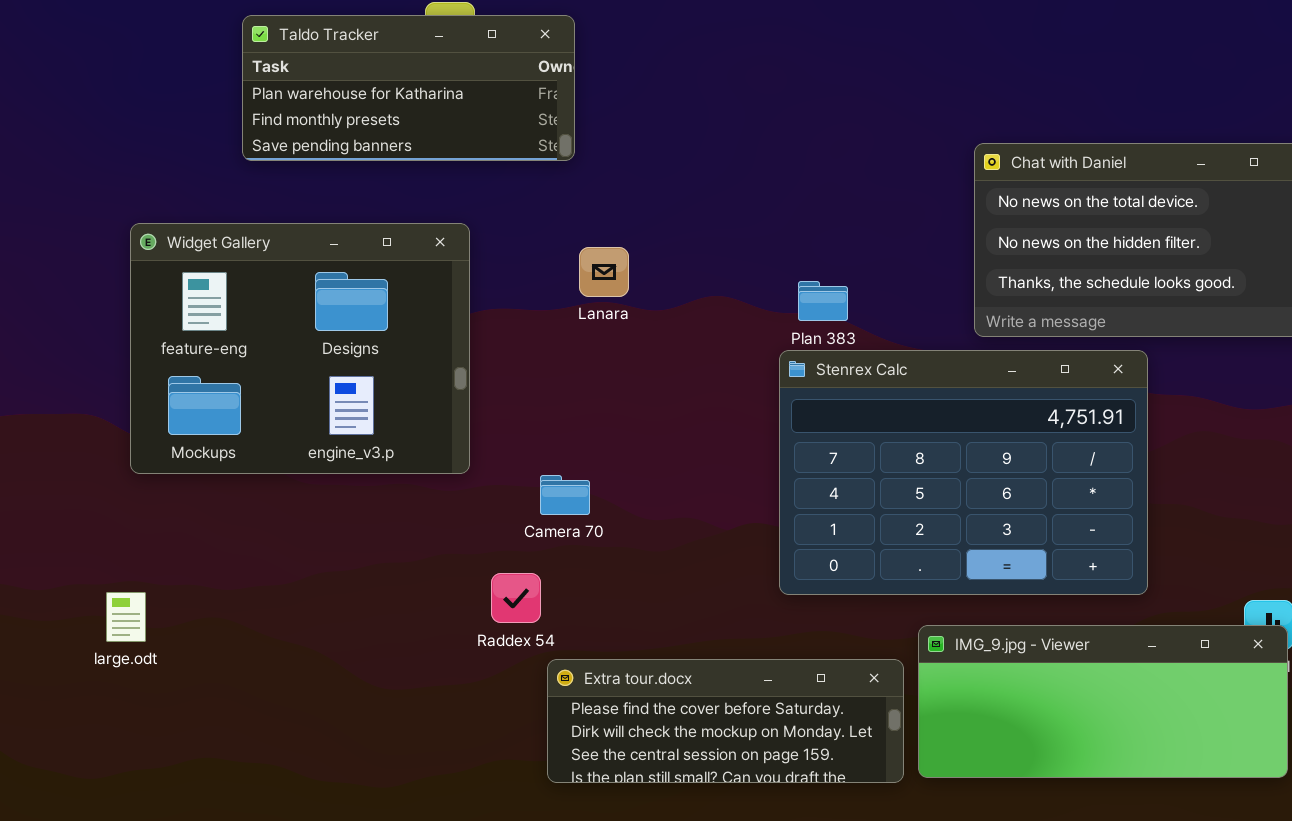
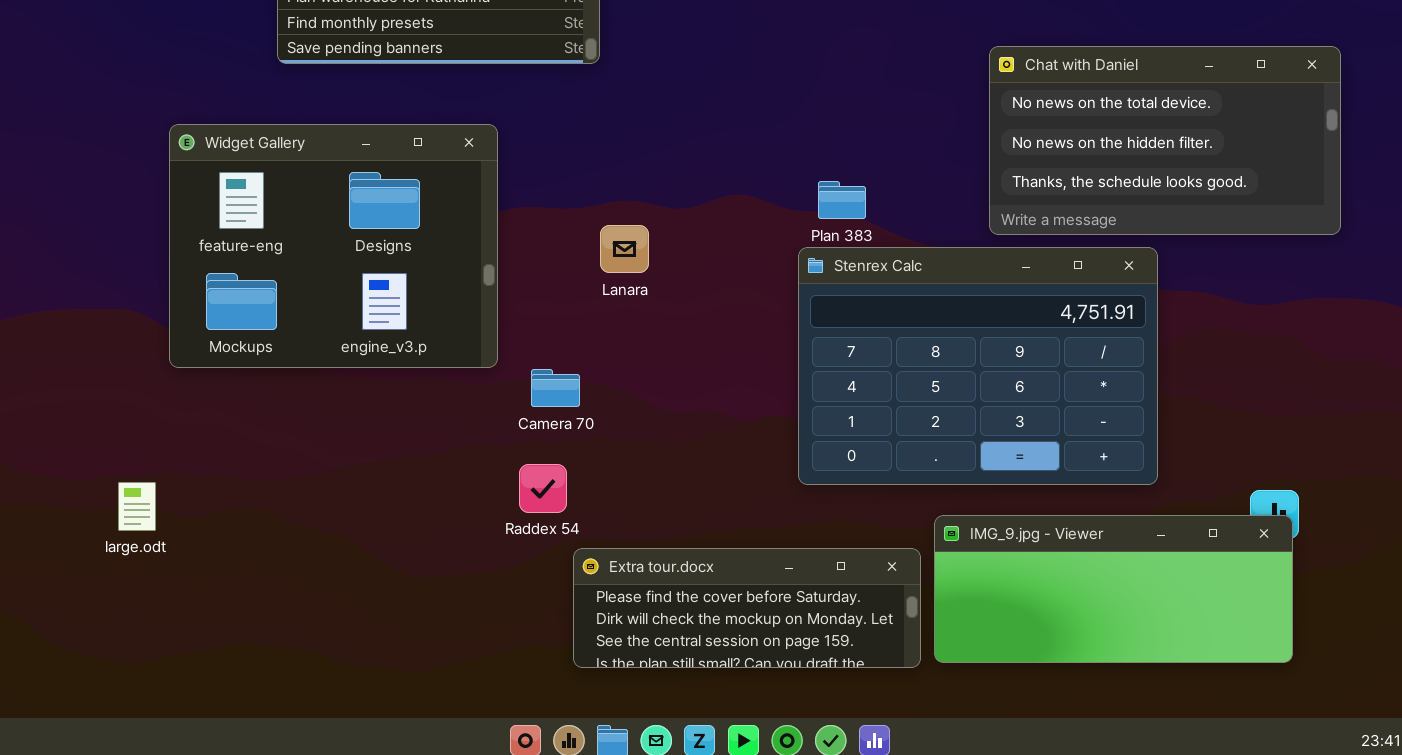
Lanara: [579,247,629,297] -> [600,225,649,273], moved
Camera 70: [540,475,590,515] -> [531,369,580,407], moved
large.odt: [106,592,146,642] -> [118,482,156,531], moved

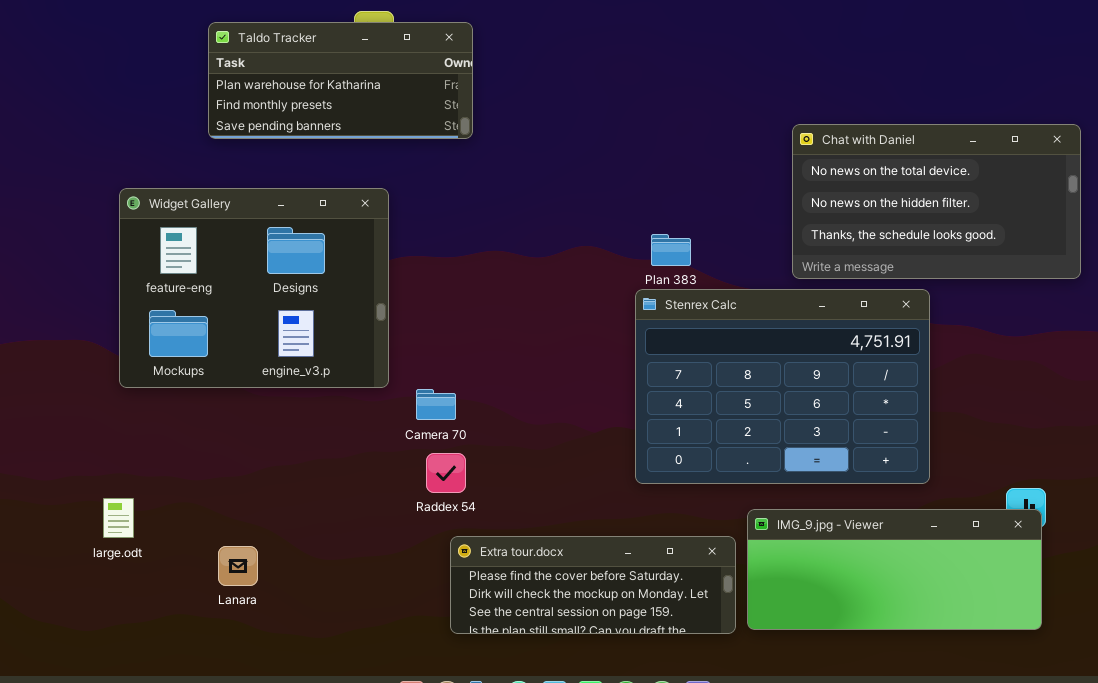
Lanara: [600,225,649,273] -> [218,546,258,586], moved
Raddex 54: [519,464,567,513] -> [426,453,466,493], moved
large.odt: [118,482,156,531] -> [103,498,134,538], moved

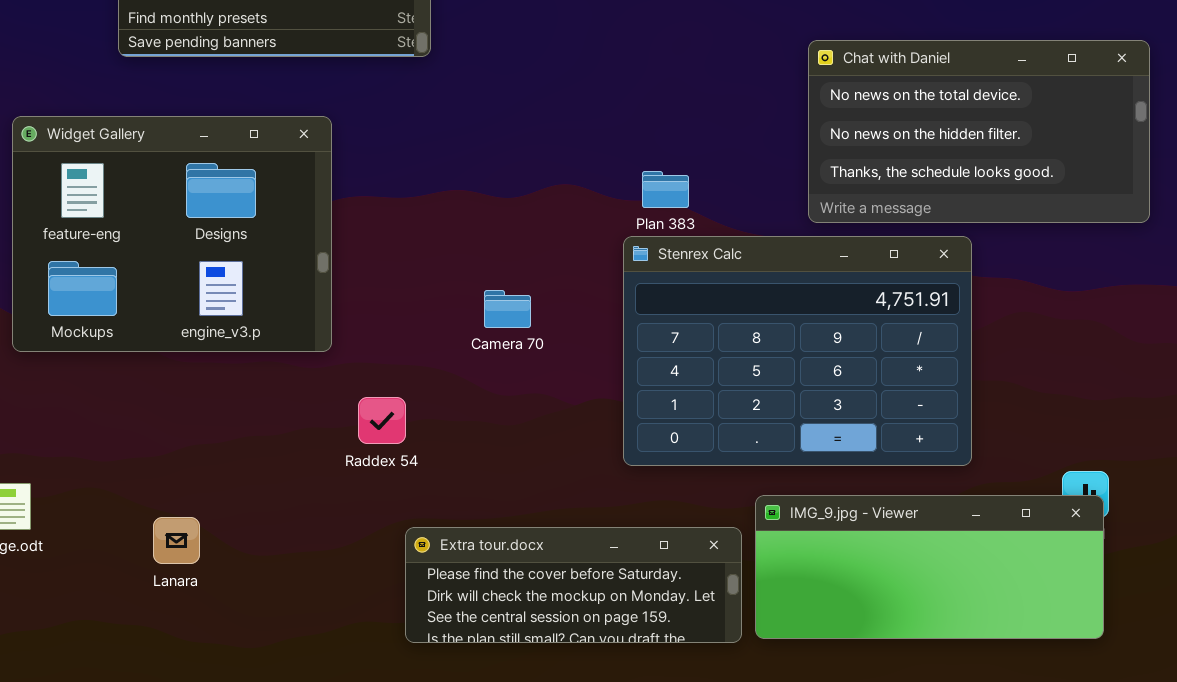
Camera 70: [416,389,456,420] -> [484,290,531,328], moved
Raddex 54: [426,453,466,493] -> [358,397,406,444], moved
Lanara: [218,546,258,586] -> [153,517,200,564], moved

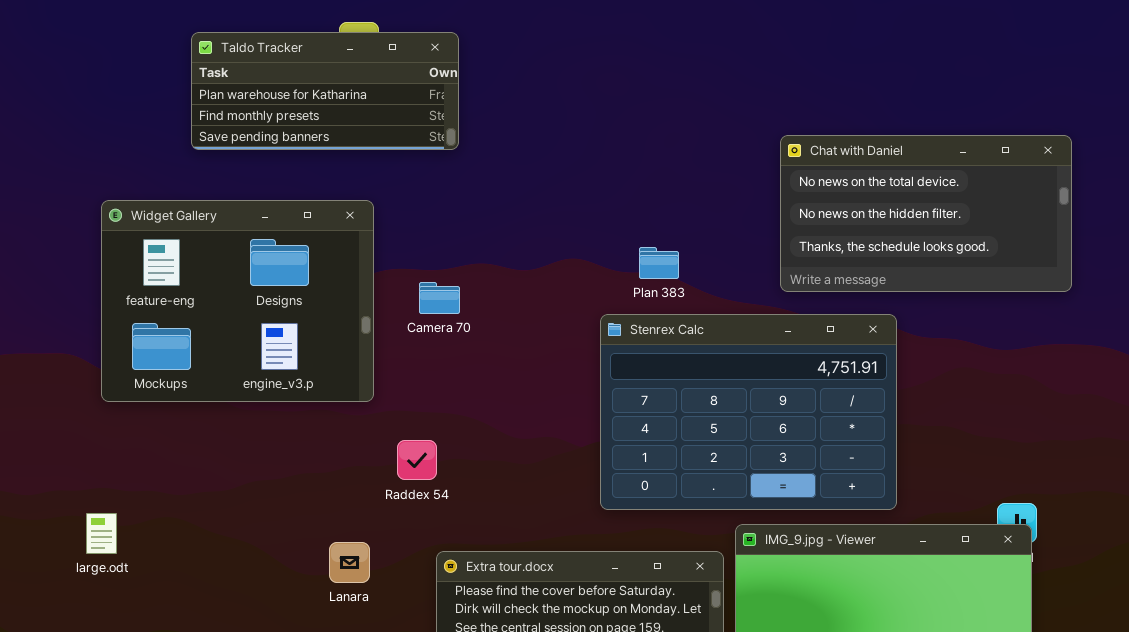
Stenrex Calc: [623,236,972,466] -> [600,314,897,510], moved
Camera 70: [484,290,531,328] -> [419,282,460,314], moved
Lanara: [153,517,200,564] -> [329,542,370,583], moved

